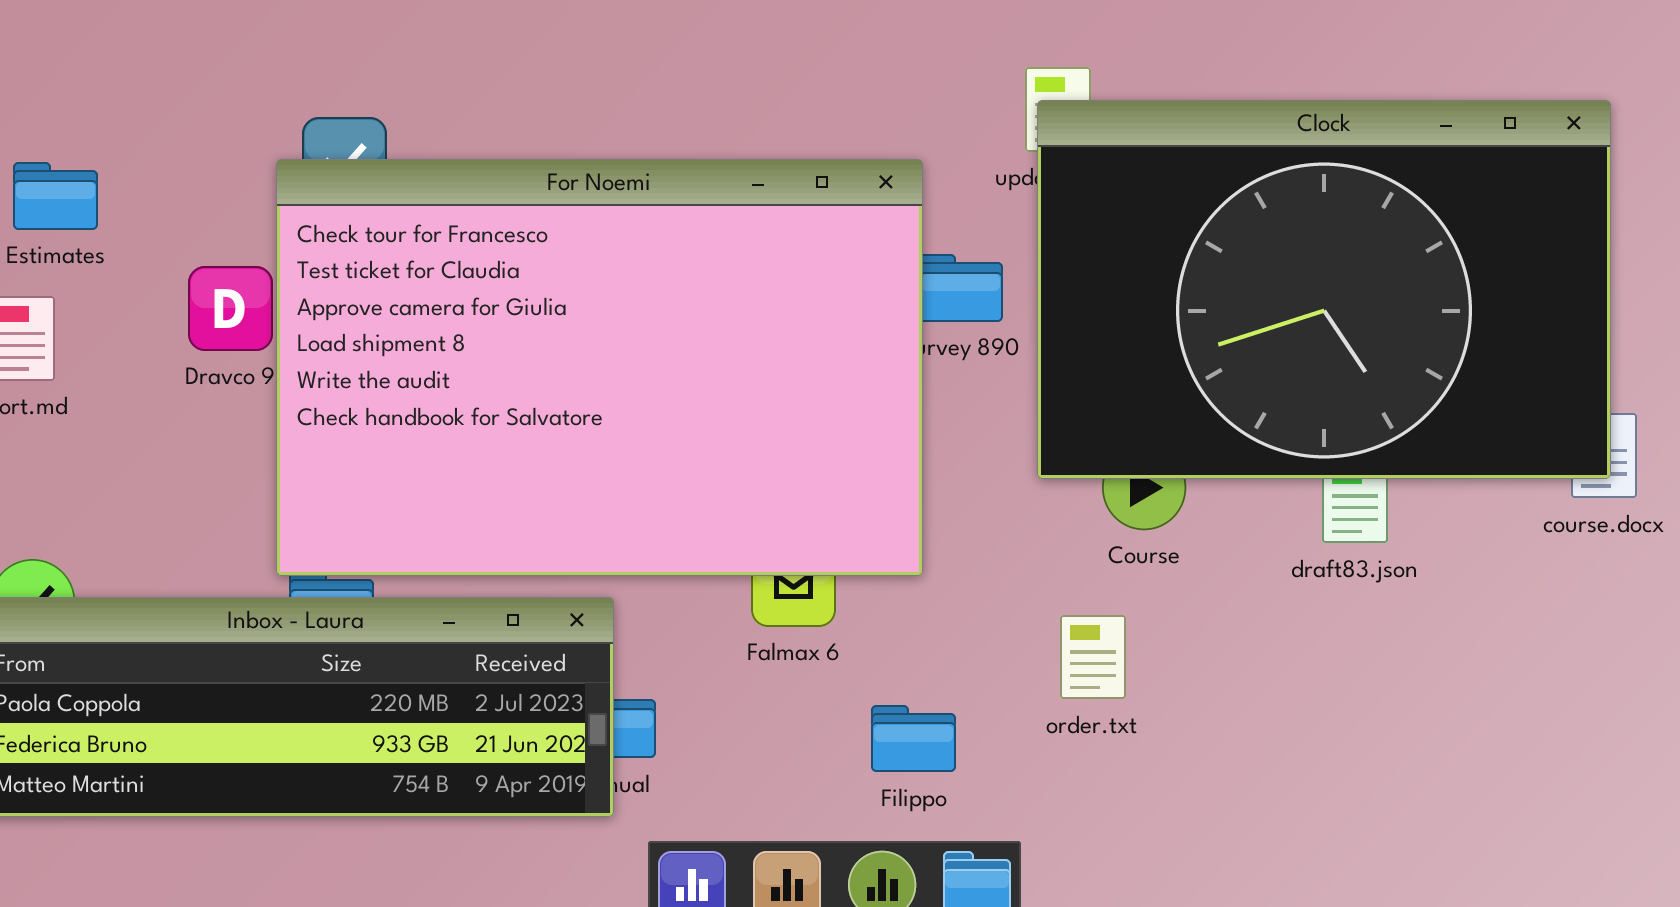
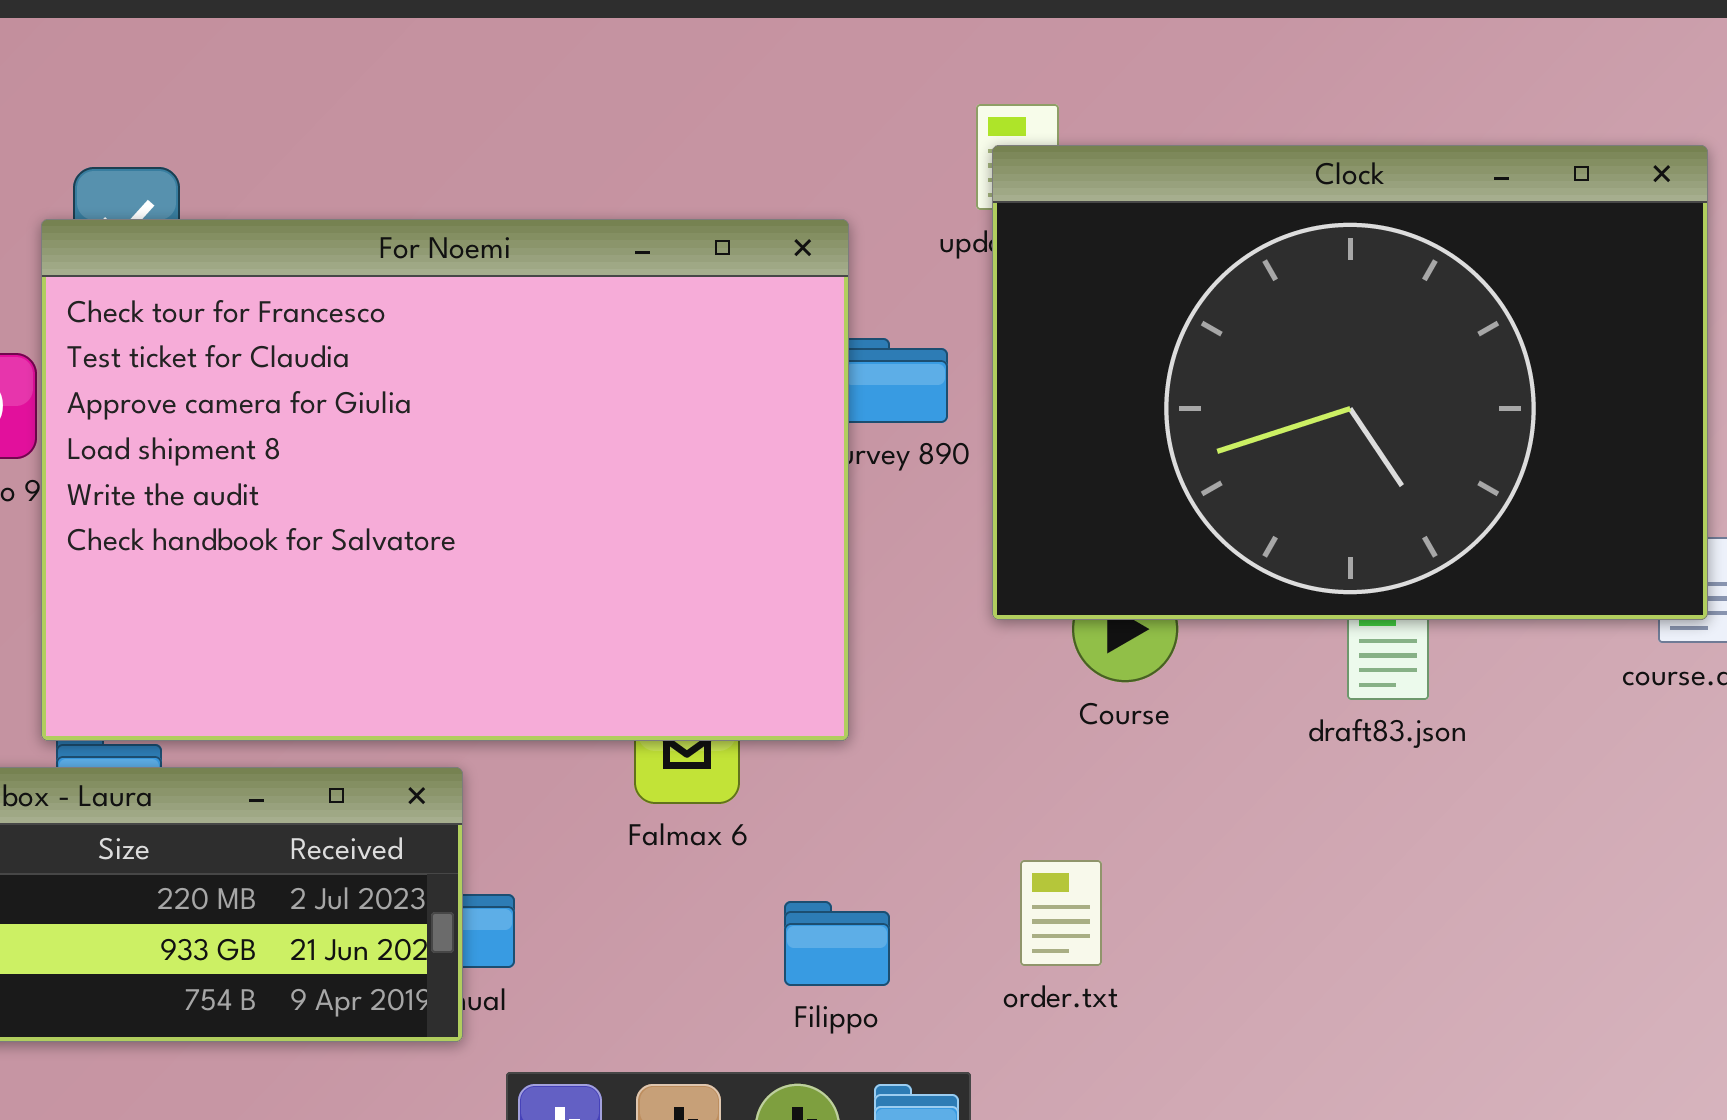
order.txt: [1060,615,1126,699] -> [1020,860,1102,966], moved

